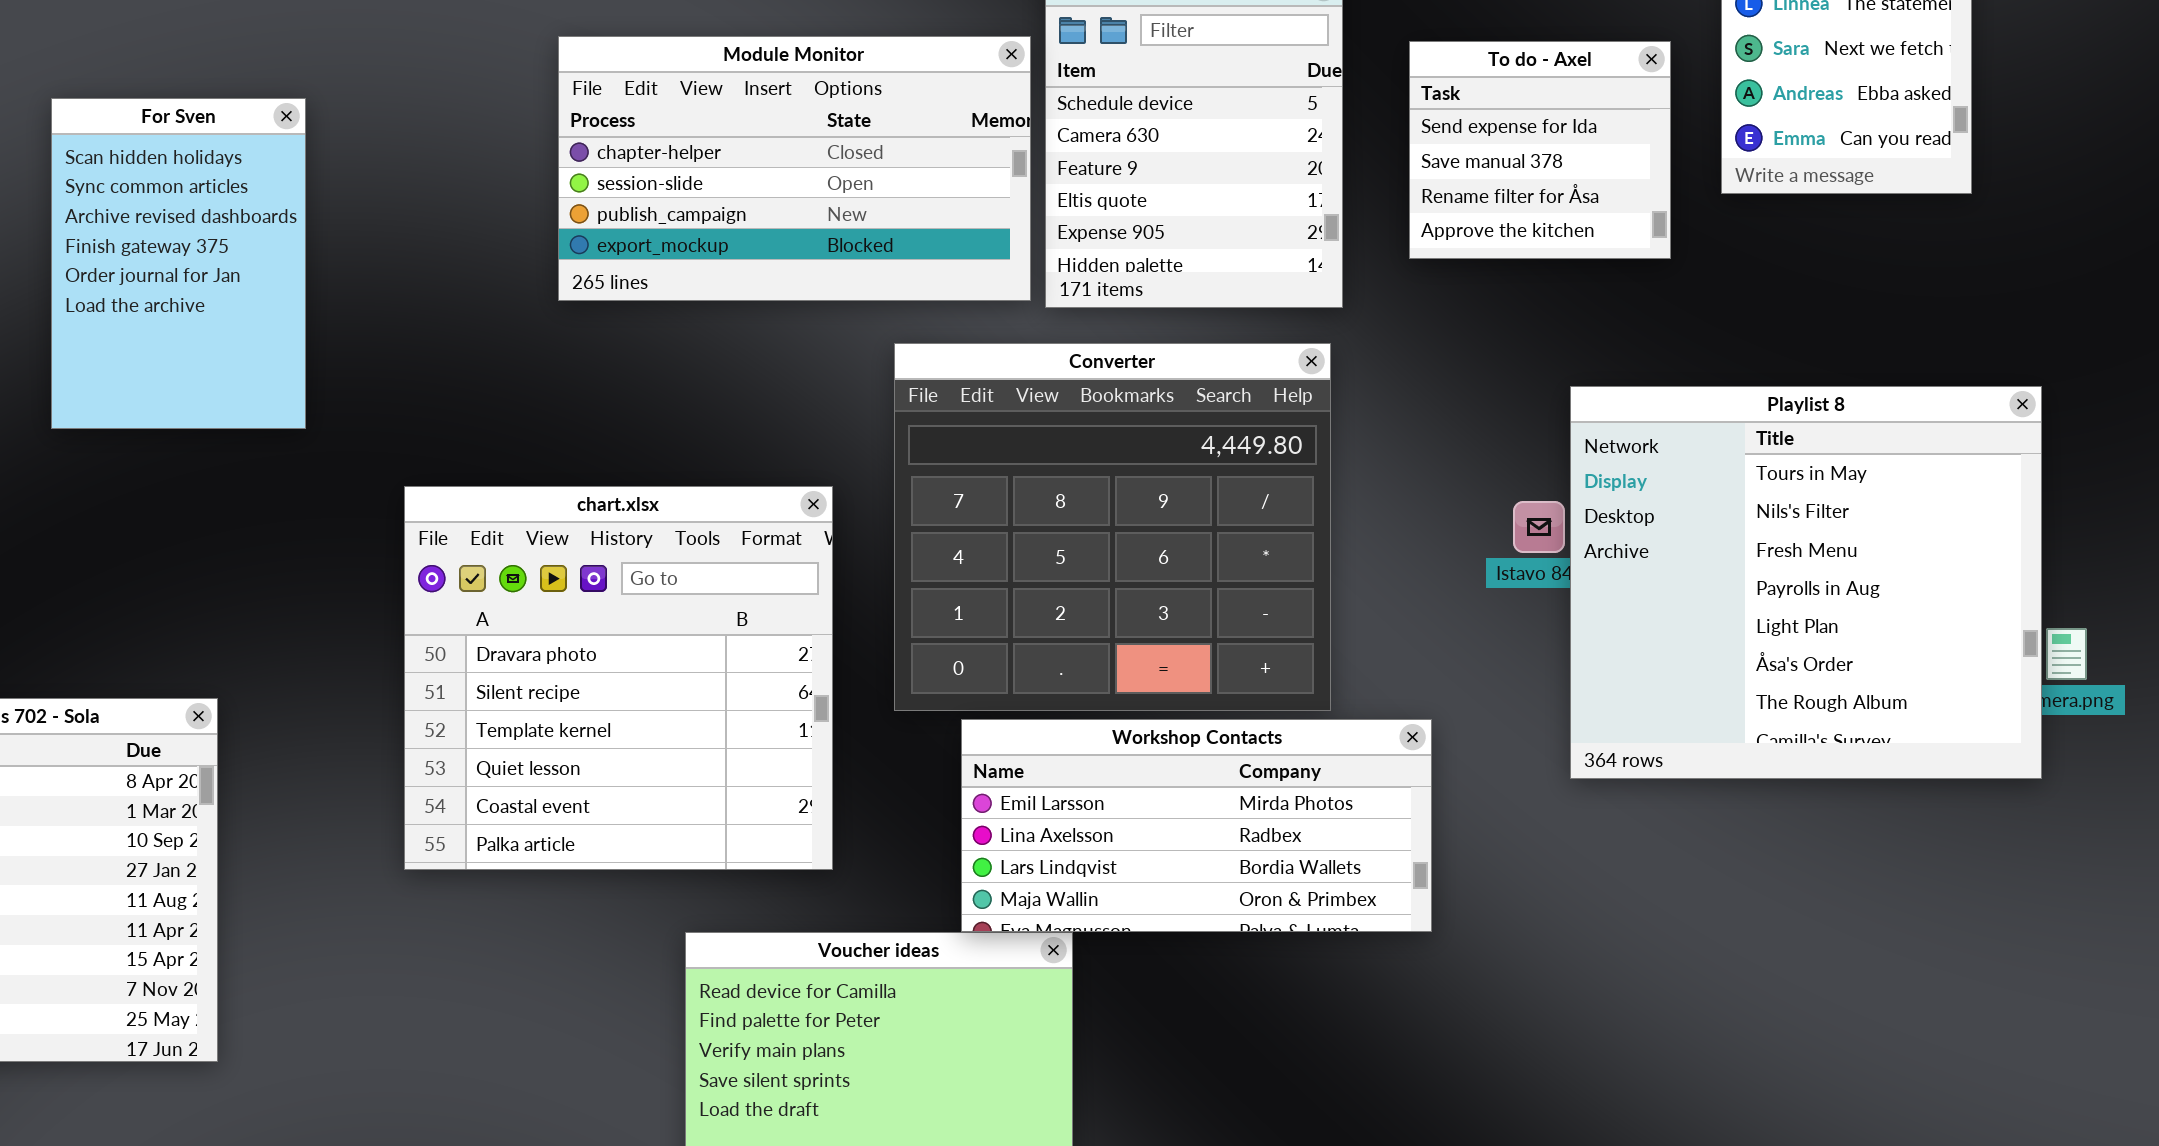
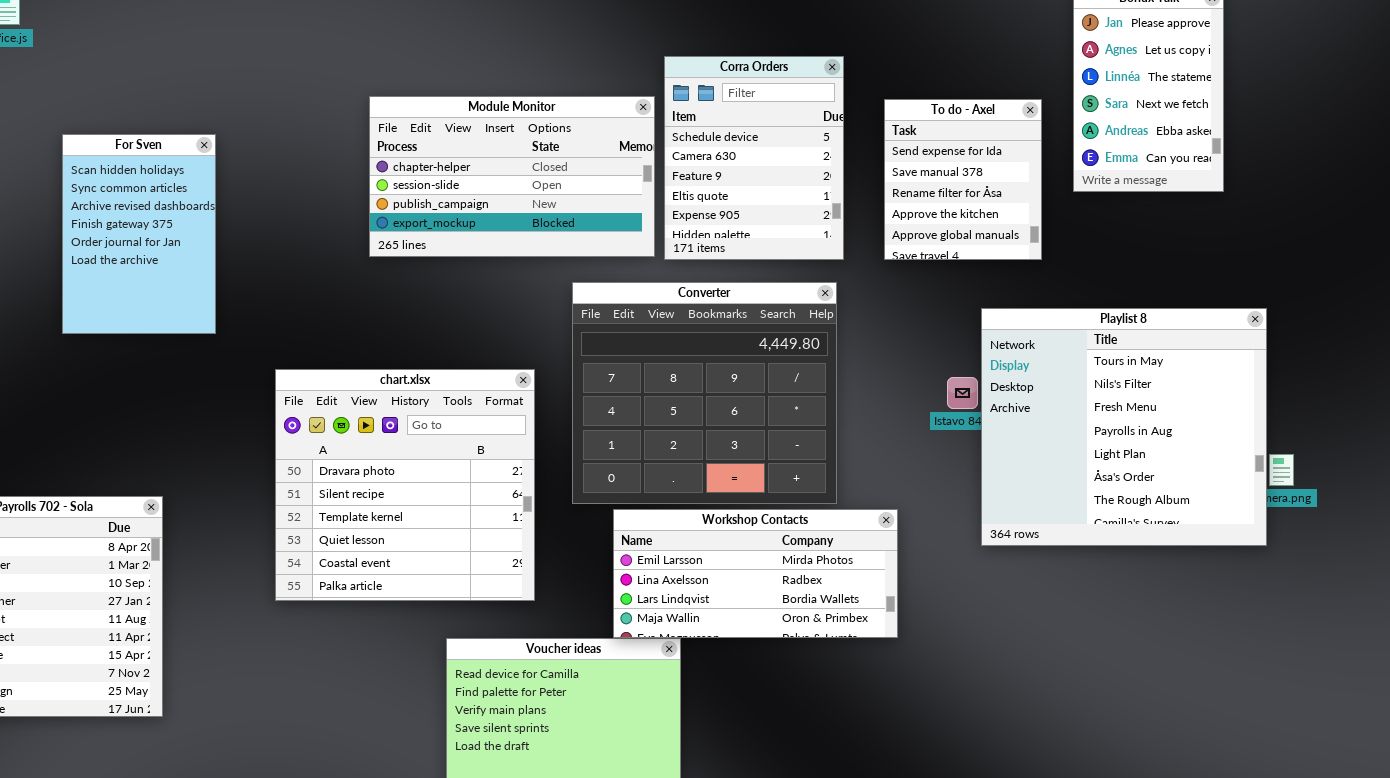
To do - Axel: [1409,41,1671,259] -> [884,99,1042,260], resized

